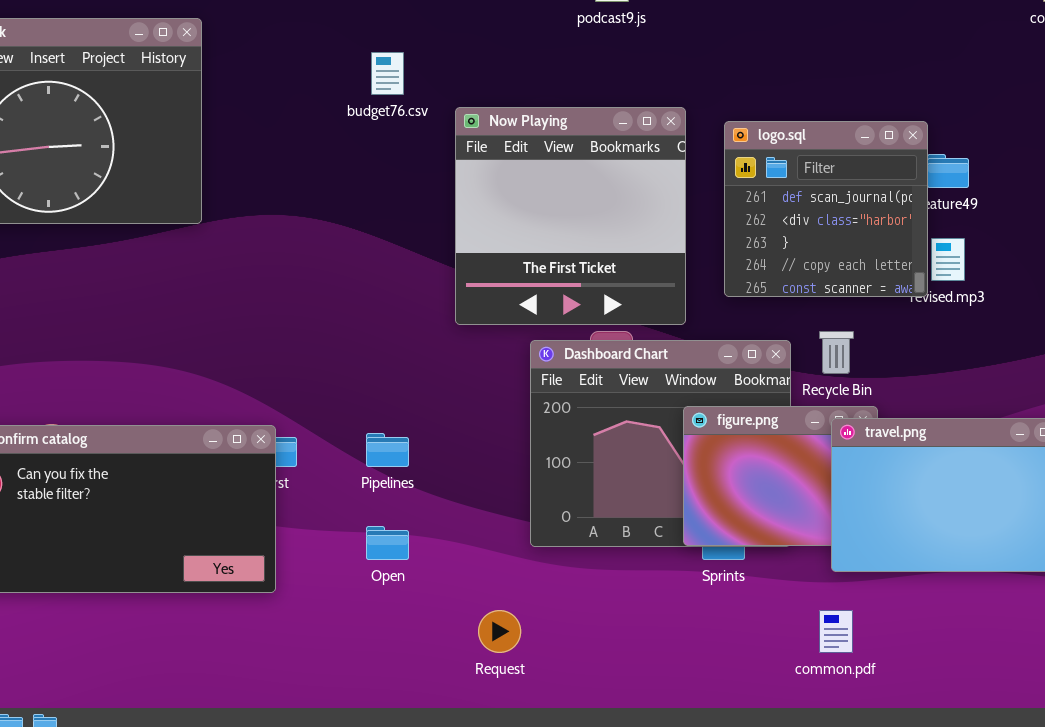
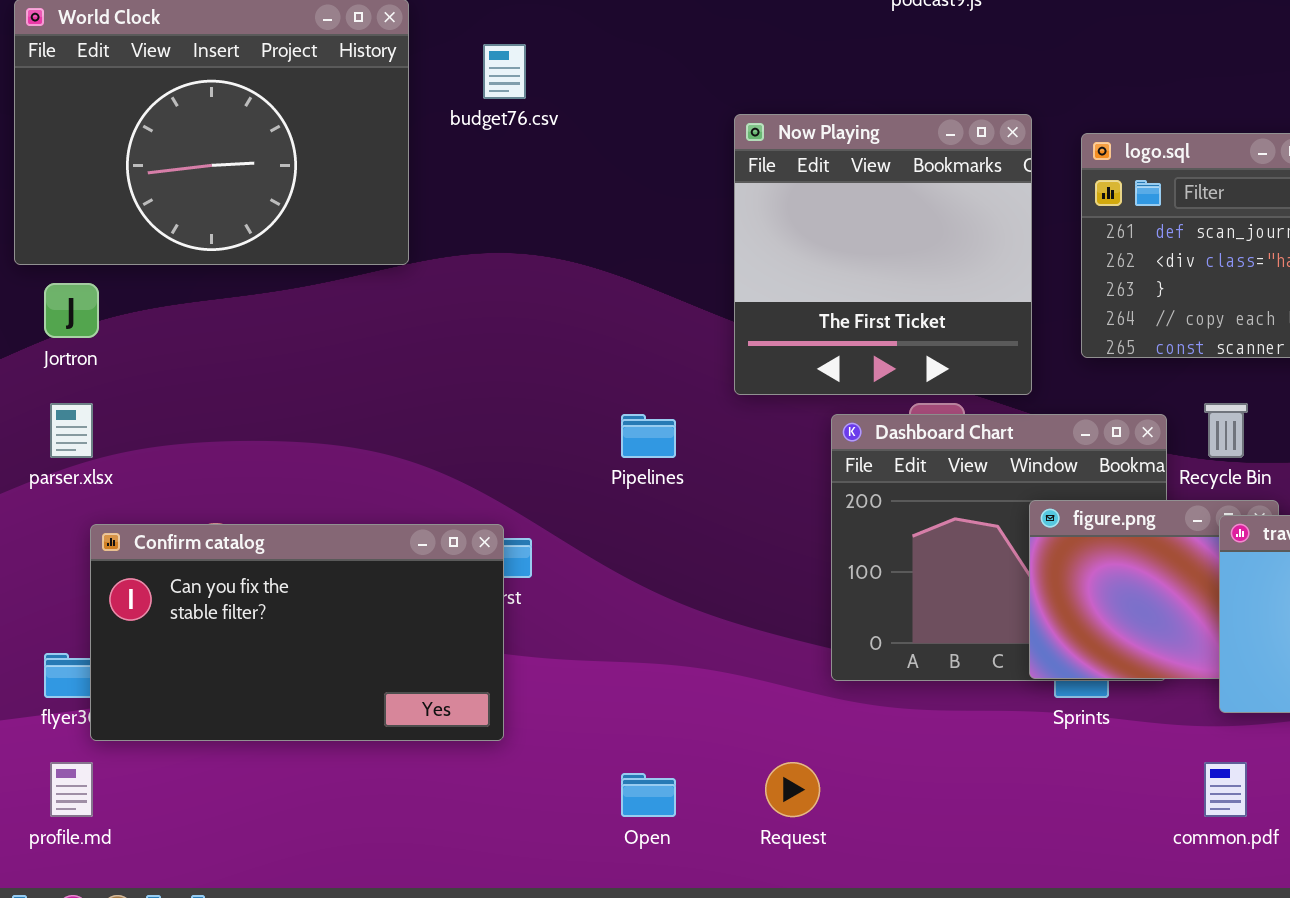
budget76.csv: [371,52,404,95] -> [483,44,526,99], moved
Pipelines: [366,433,409,467] -> [621,414,676,458], moved
Open: [366,526,409,560] -> [621,773,676,817], moved

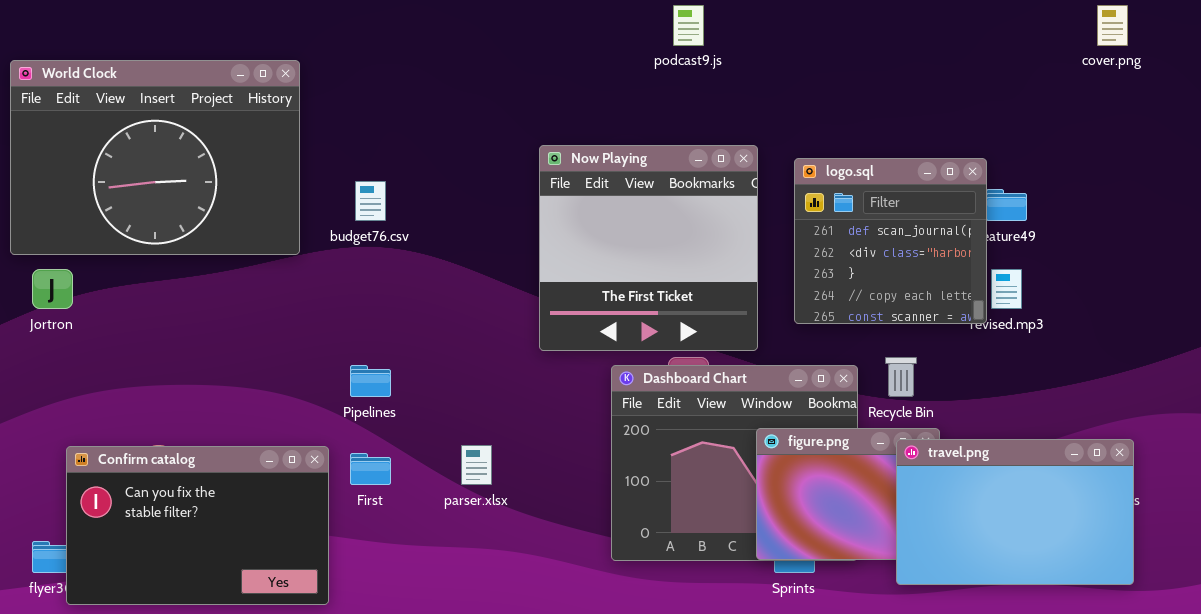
budget76.csv: [483,44,526,99] -> [355,181,386,221], moved
parser.xlsx: [50,403,93,458] -> [461,445,492,485], moved
Pipelines: [621,414,676,458] -> [350,365,391,397], moved
Confirm catalog: [90,524,504,741] -> [66,446,329,605], resized

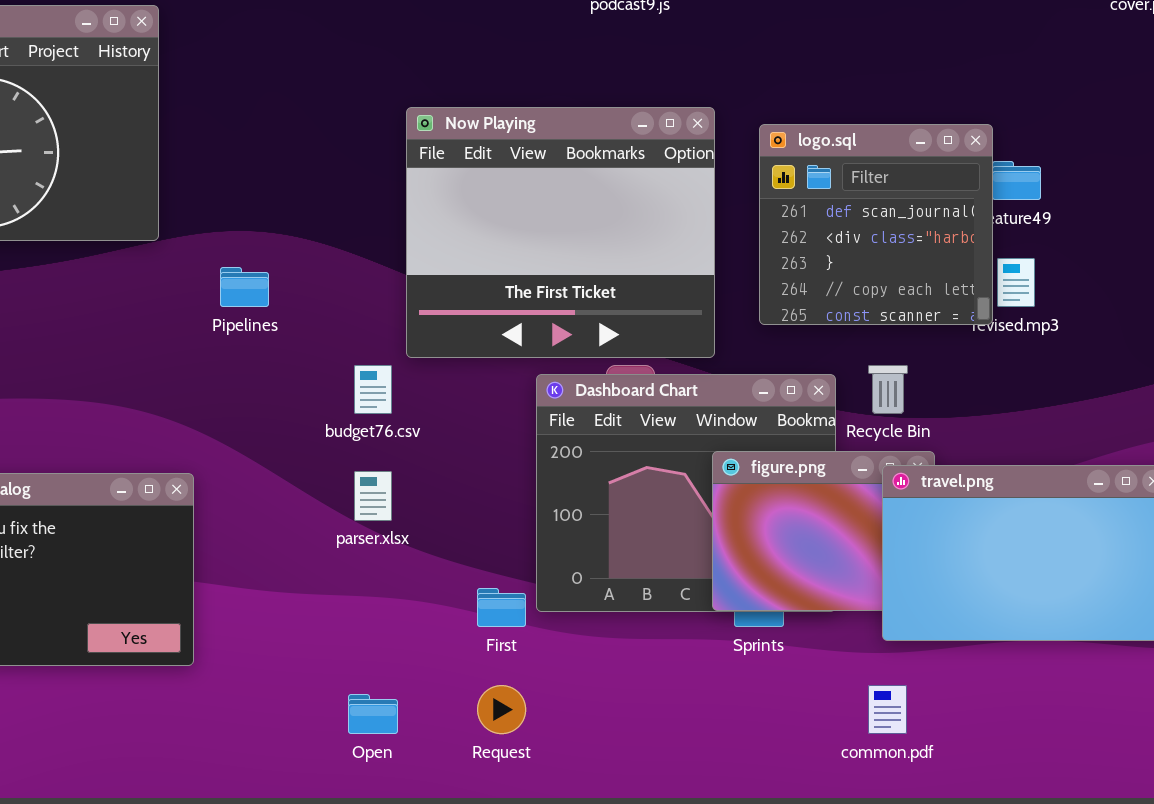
Now Playing: [539,145,758,351] -> [406,107,715,358], resized
budget76.csv: [355,181,386,221] -> [354,365,392,414], moved
Pipelines: [350,365,391,397] -> [220,267,269,307], moved
First: [350,453,391,485] -> [477,588,526,627], moved

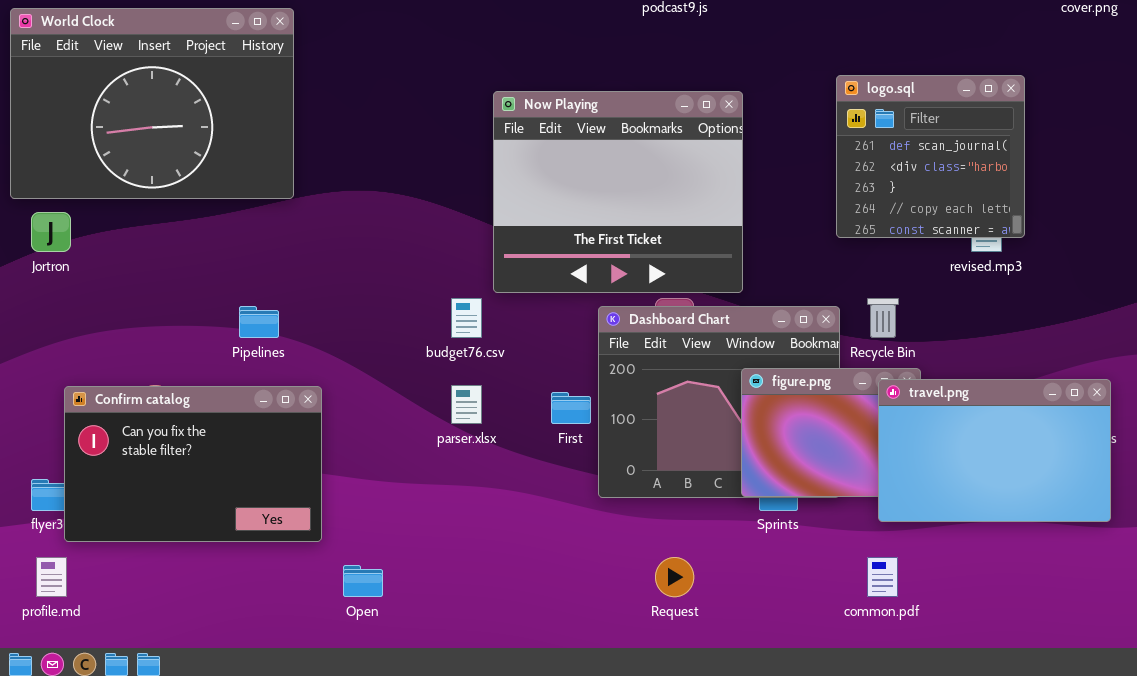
logo.sql: [759,124,993,325] -> [836,75,1025,238], moved
Pipelines: [220,267,269,307] -> [239,306,279,338], moved
First: [477,588,526,627] -> [551,392,591,424], moved
Request: [477,685,526,734] -> [655,557,694,597], moved
Open: [348,694,398,734] -> [343,565,383,597], moved

